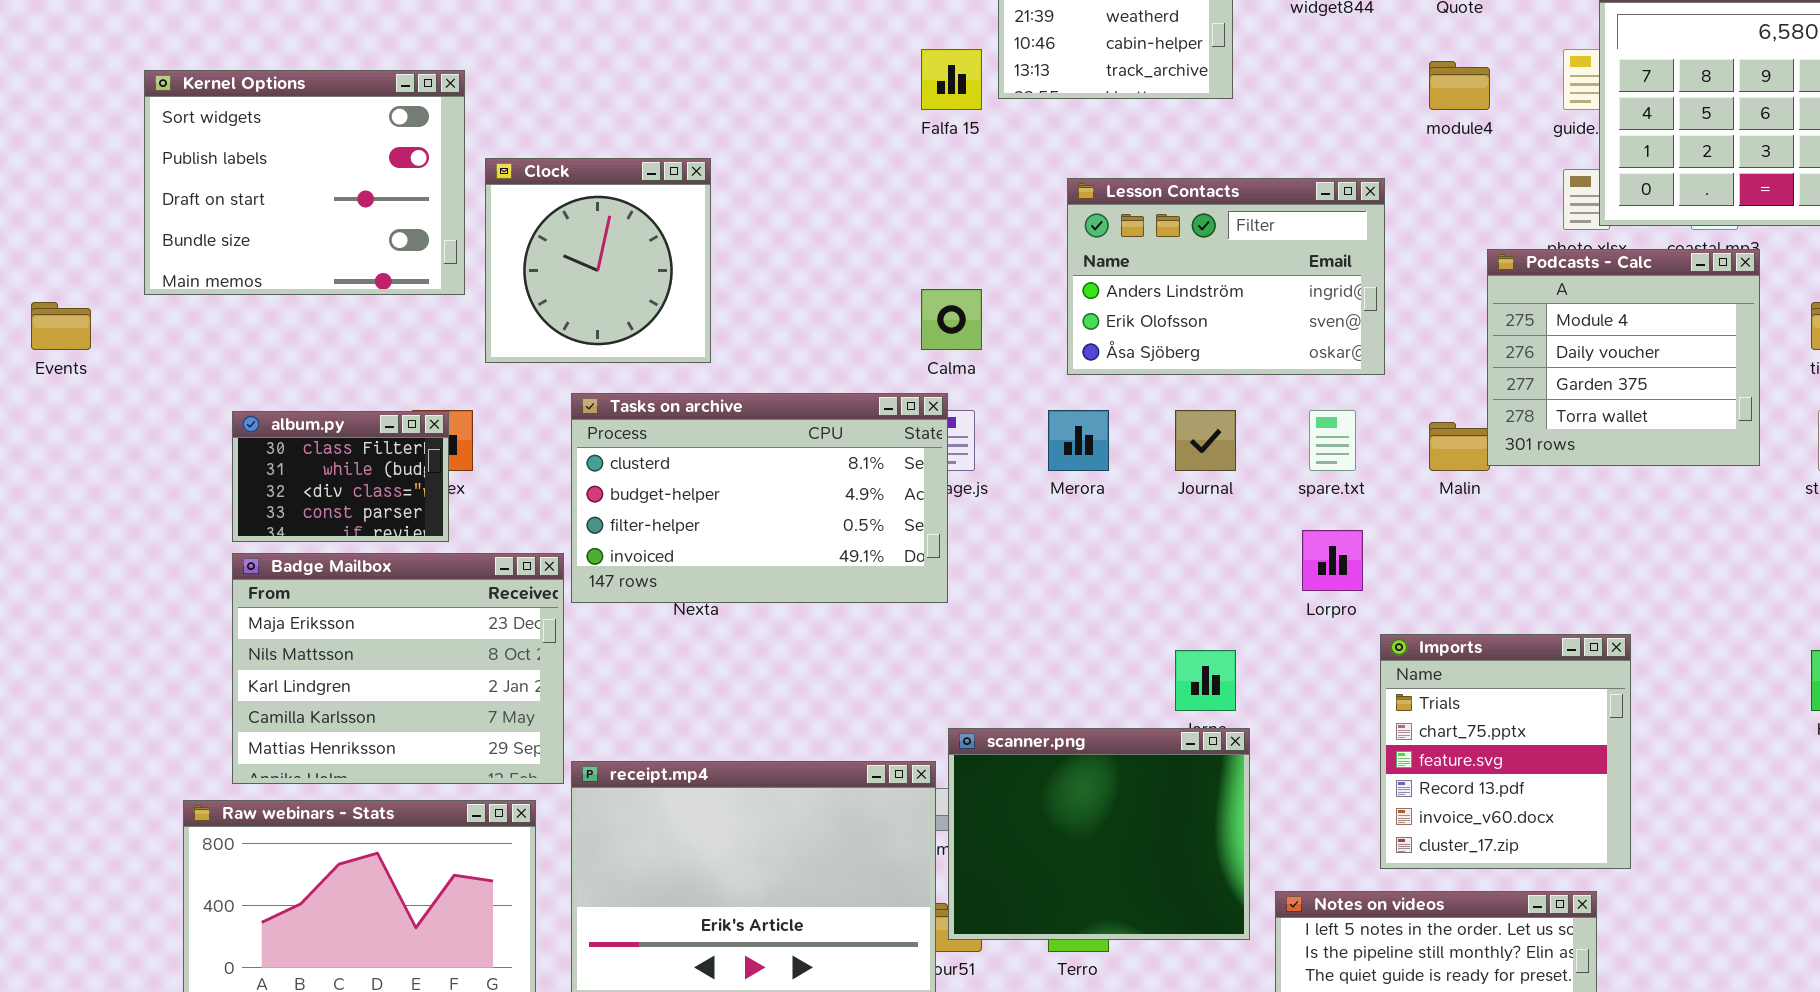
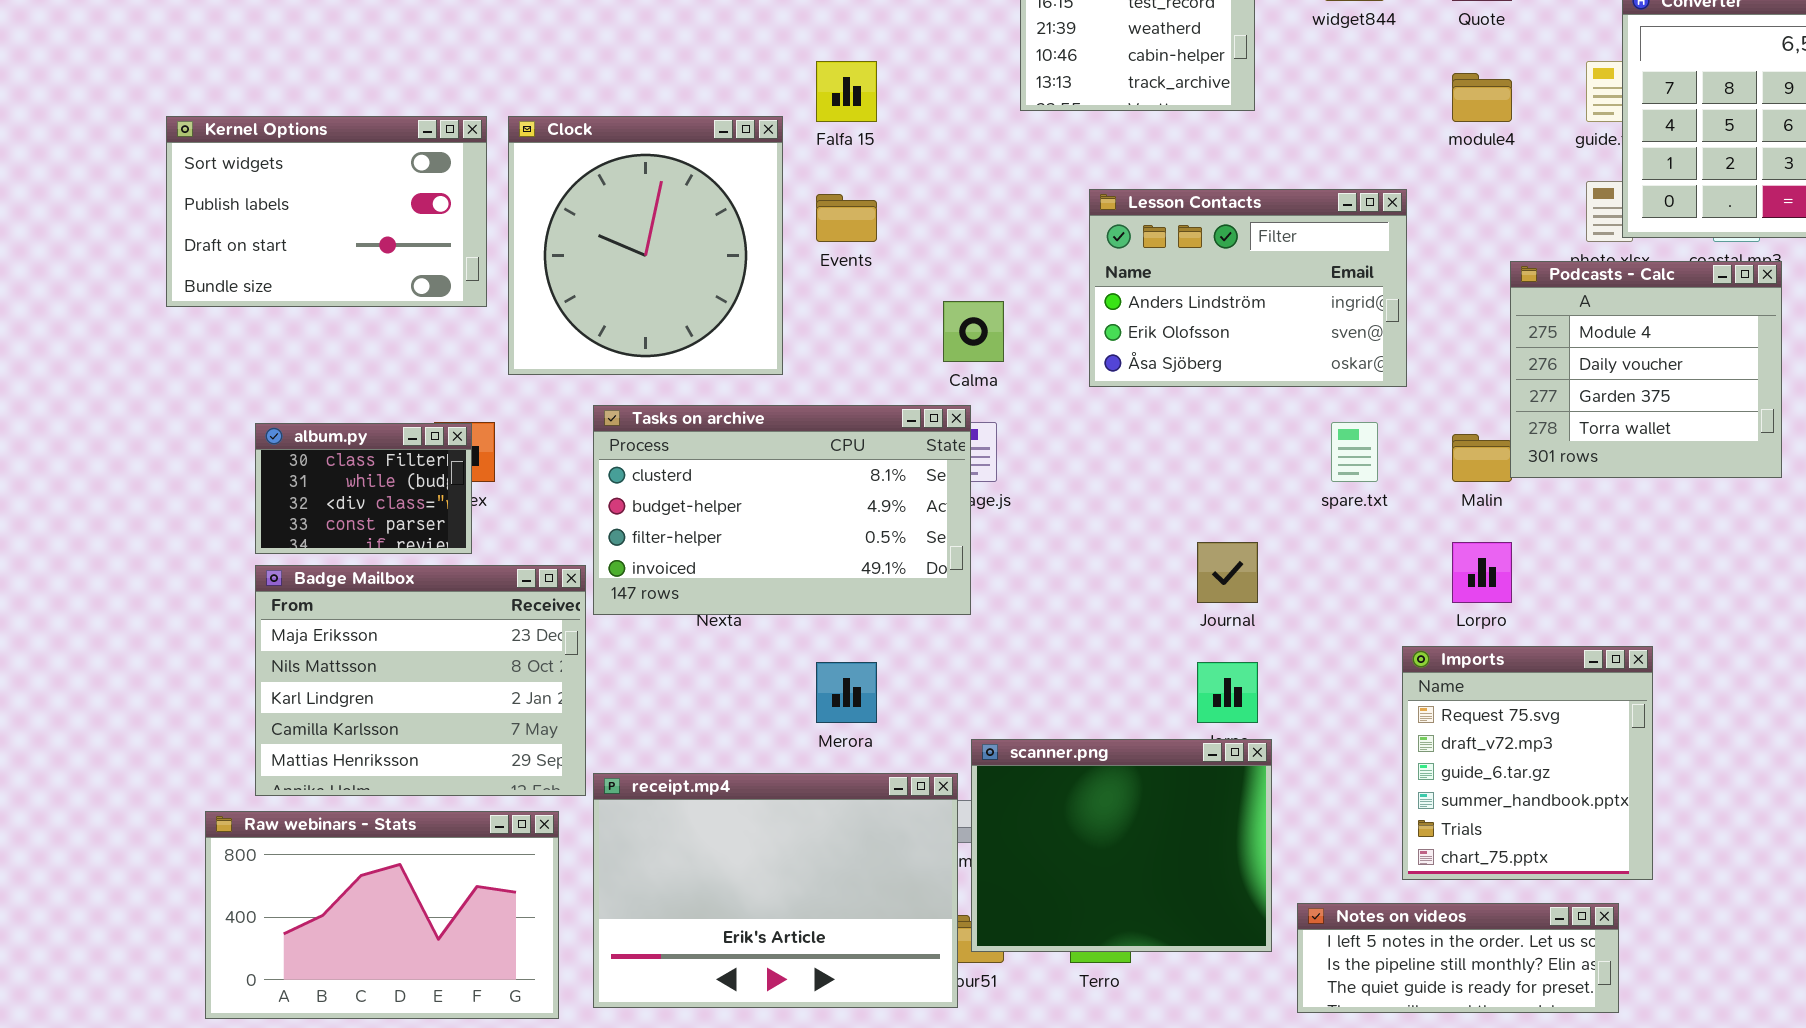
Falfa 15: [921,49,982,110] -> [816,61,877,122], moved
Kernel Options: [144,70,465,295] -> [166,116,487,307], resized
Clock: [485,158,711,363] -> [508,116,783,375], resized
Events: [31,302,91,350] -> [816,194,877,242], moved
Merora: [1048,410,1109,471] -> [816,662,877,723], moved
Journal: [1175,410,1236,471] -> [1197,542,1258,603], moved
Lorpro: [1302,530,1363,591] -> [1452,542,1512,603], moved
Imports: [1380,634,1631,869] -> [1402,646,1653,880], scrolled up 4 rows

